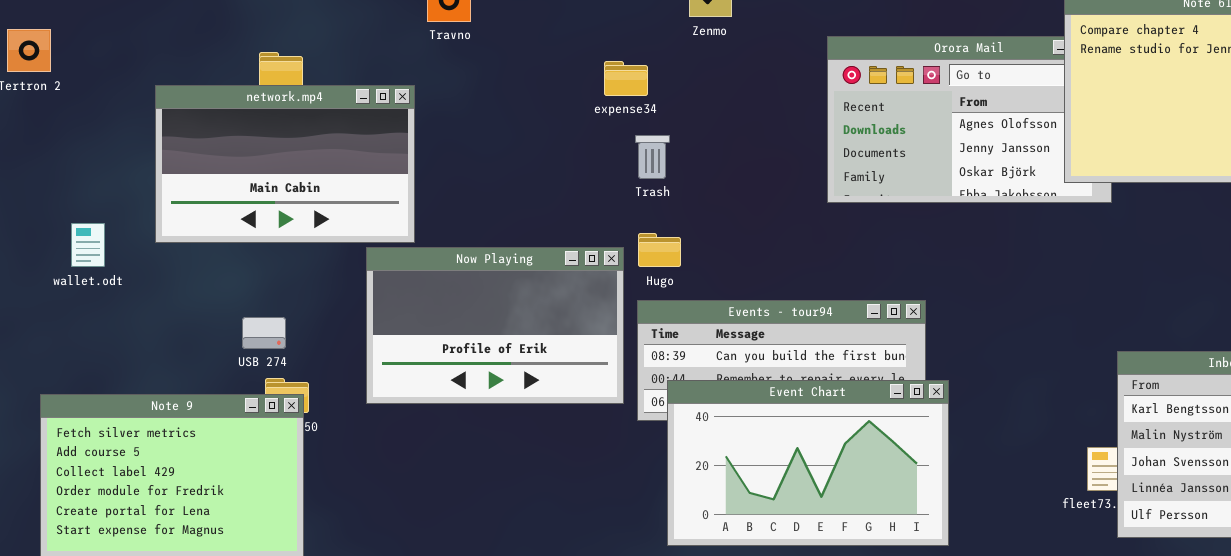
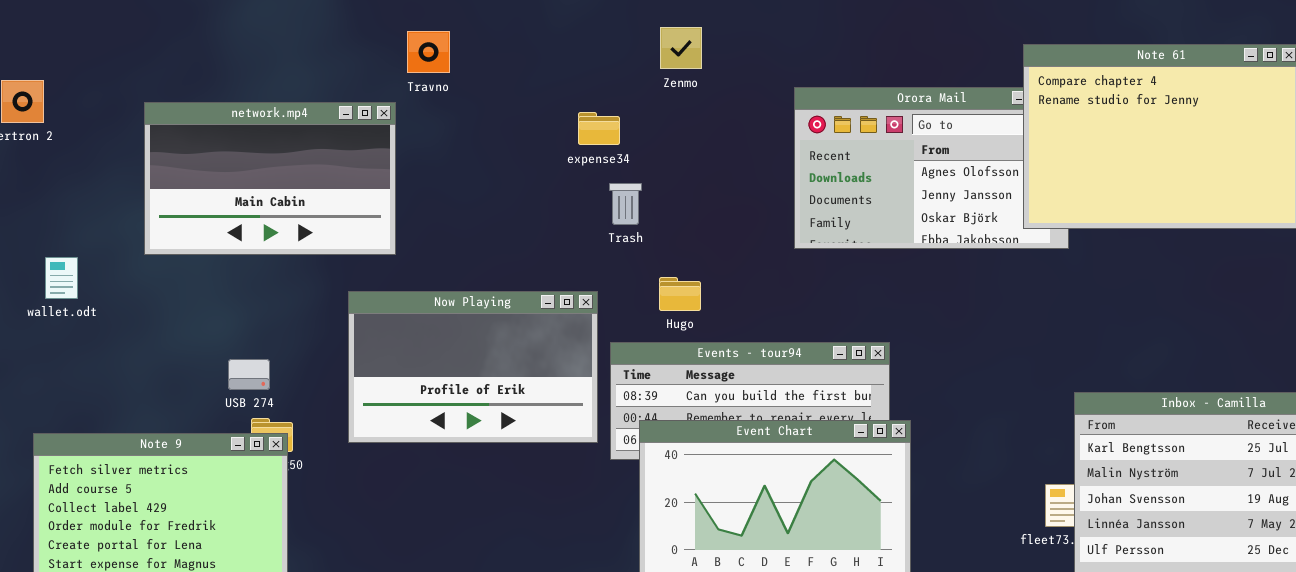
network.mp4: [155,85,415,243] -> [144,102,396,255], moved
wallet.odt: [71,223,105,267] -> [45,257,78,299], moved
Hugo: [638,233,681,267] -> [659,277,701,311], moved

